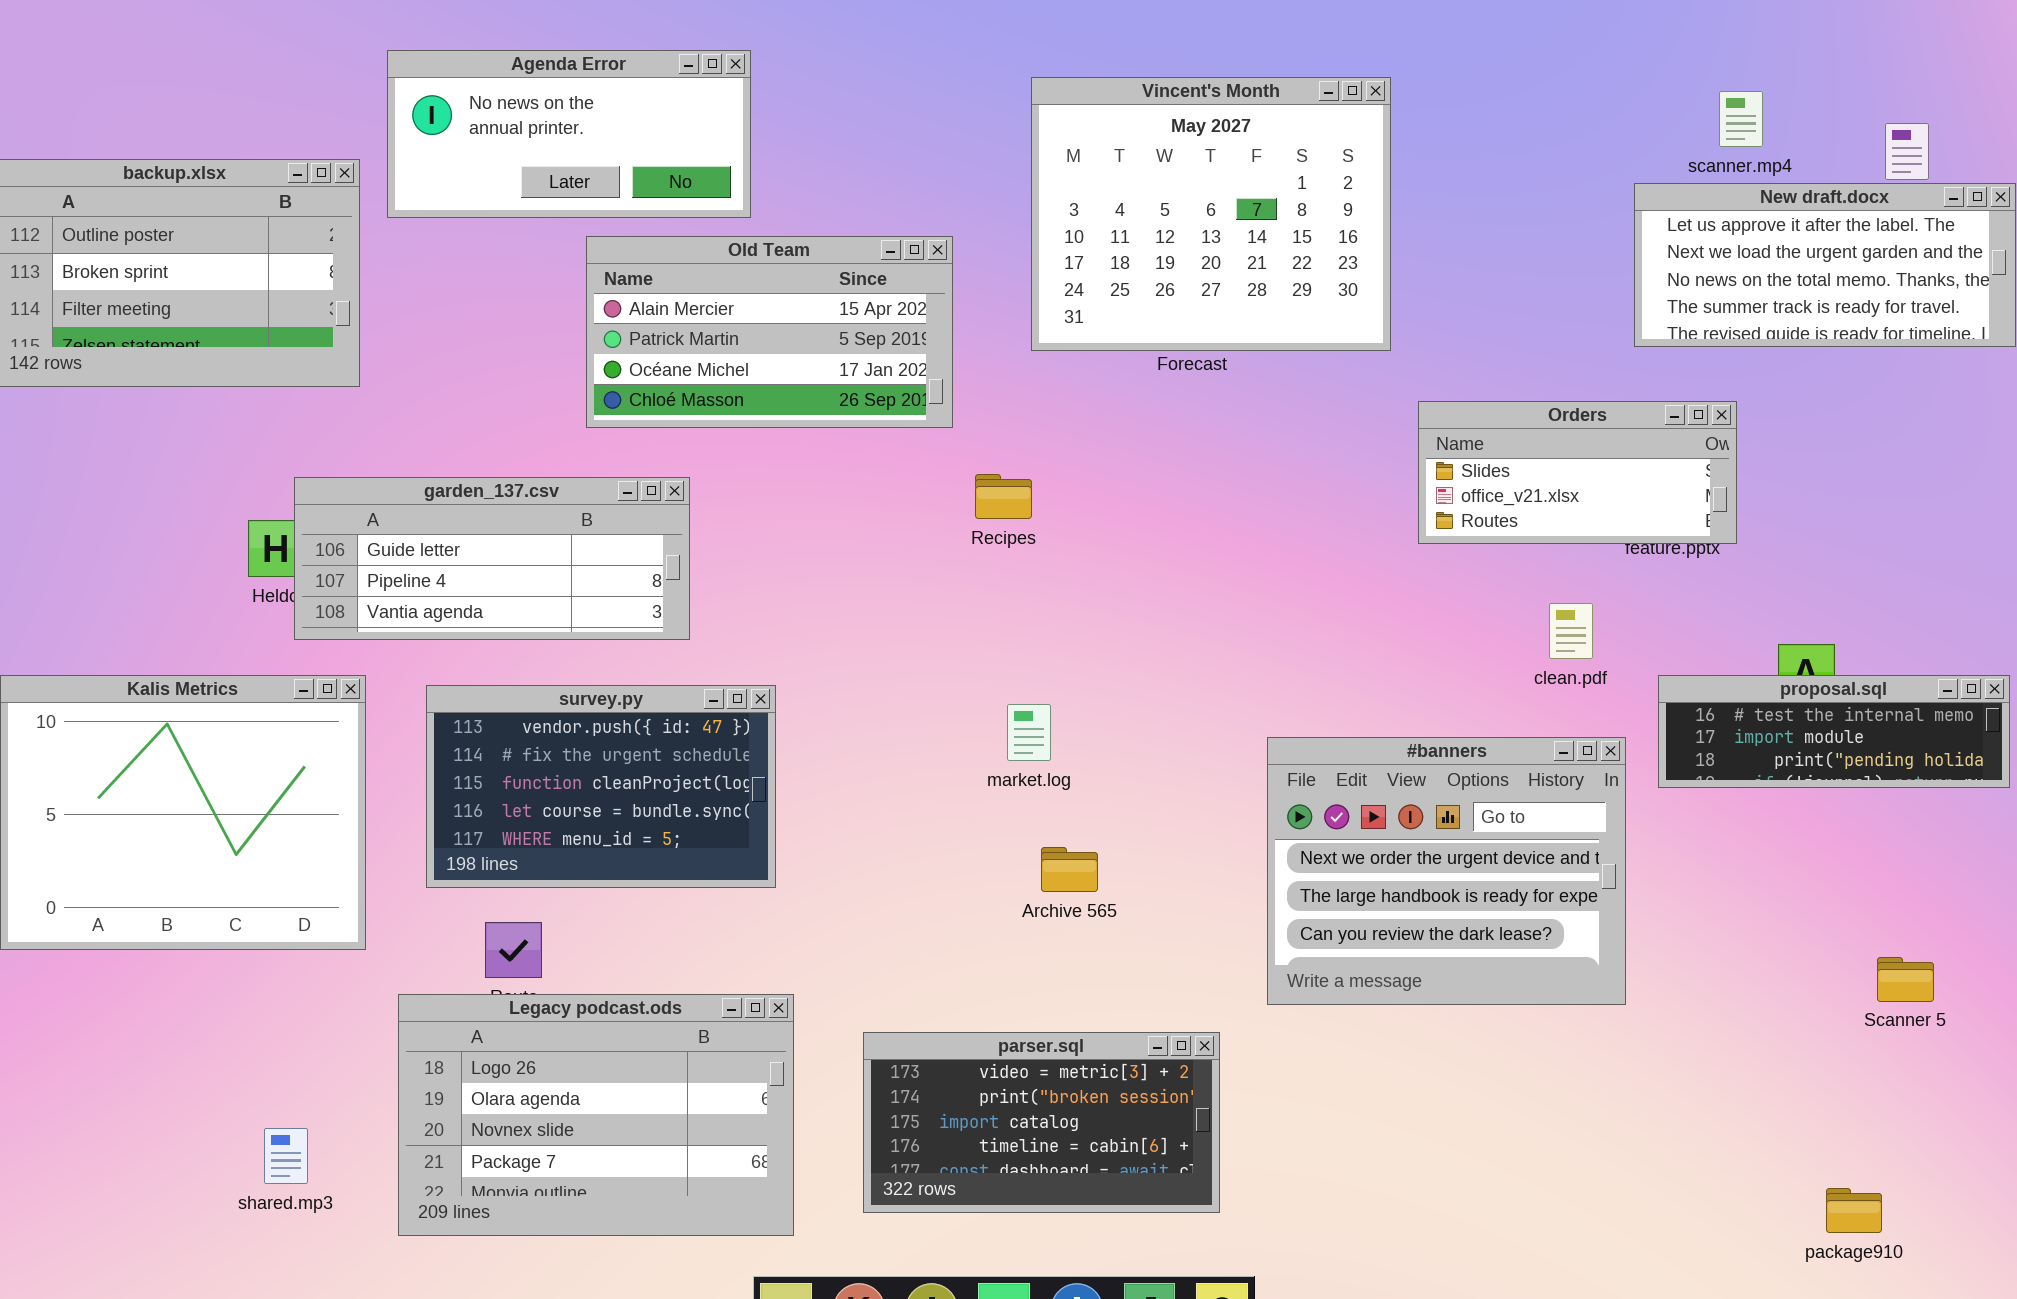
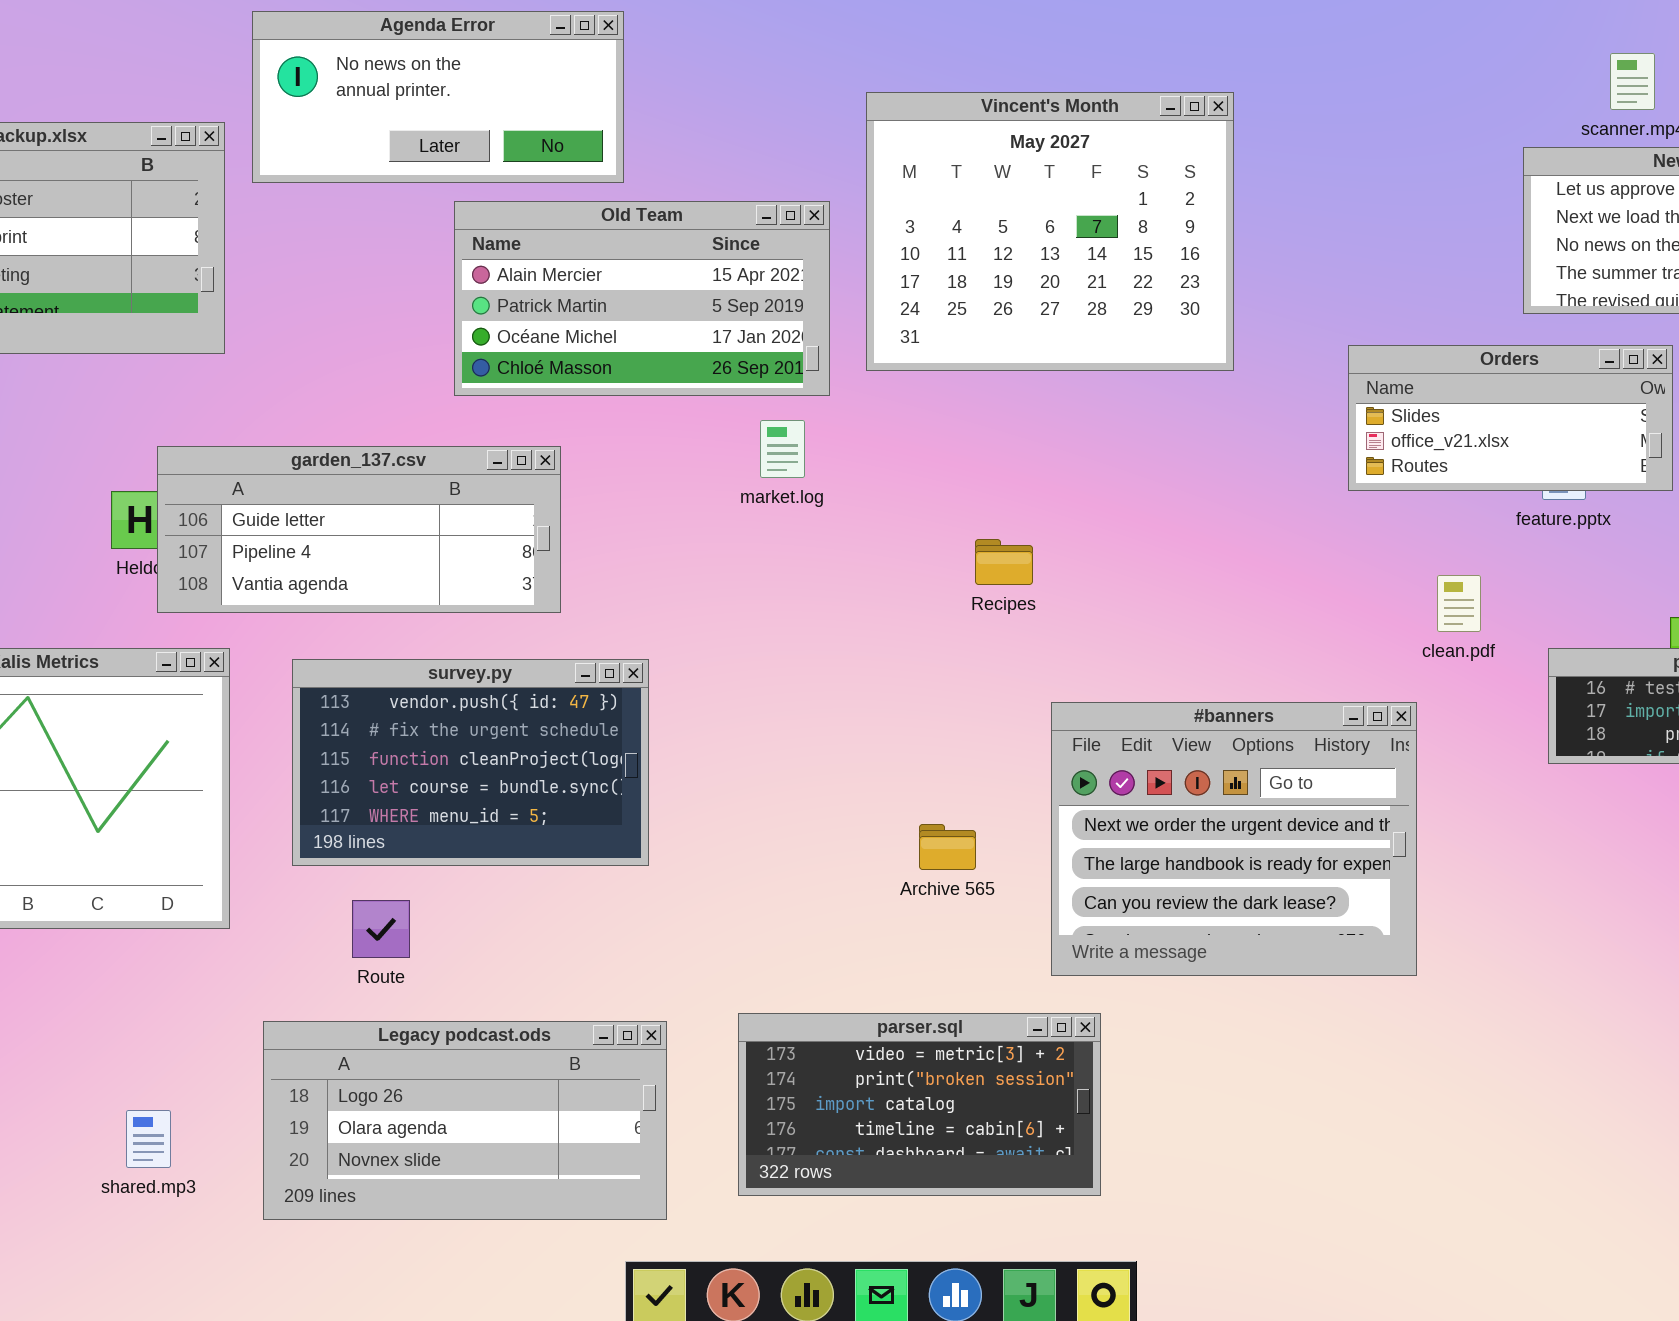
Vincent's Month: [1031,77,1391,351] -> [866,92,1234,371], moved
Orders: [1418,401,1737,544] -> [1348,345,1673,491], moved
Recipes: [975,474,1032,519] -> [975,539,1033,585], moved
market.log: [1007,704,1051,761] -> [760,420,805,478], moved
#banners: [1267,737,1626,1005] -> [1051,702,1417,976], moved
Legacy podcast.ods: [398,994,794,1236] -> [263,1021,667,1220], resized

